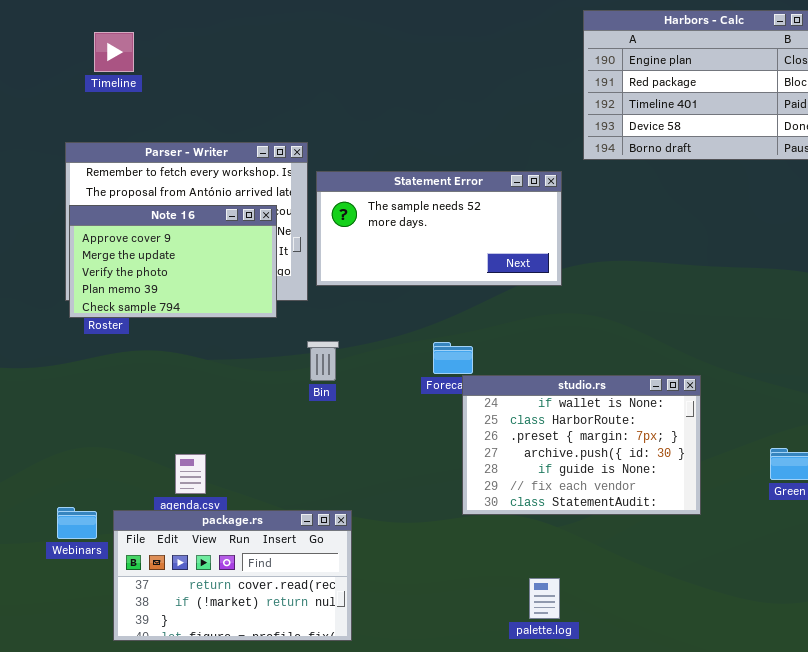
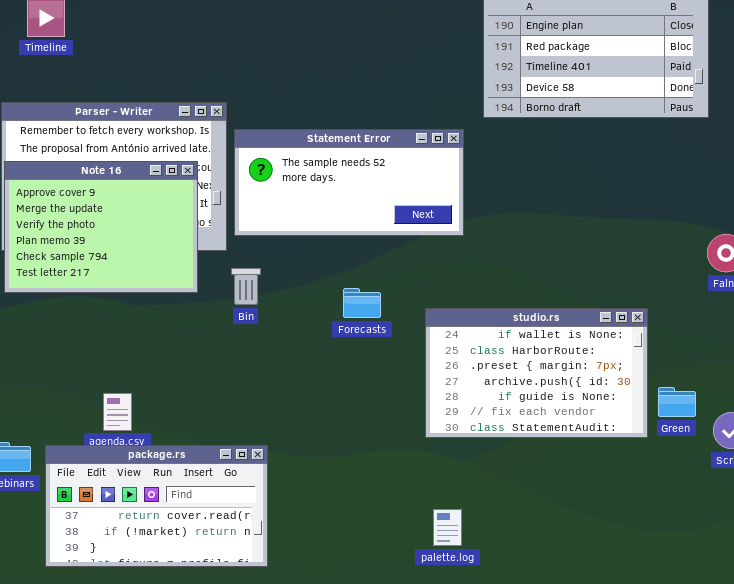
Note 16: [69,205,277,318] -> [4,161,198,293], resized
Bin: [307,341,339,381] -> [231,268,261,305], moved
studio.rs: [462,375,701,515] -> [425,308,648,438], moved

